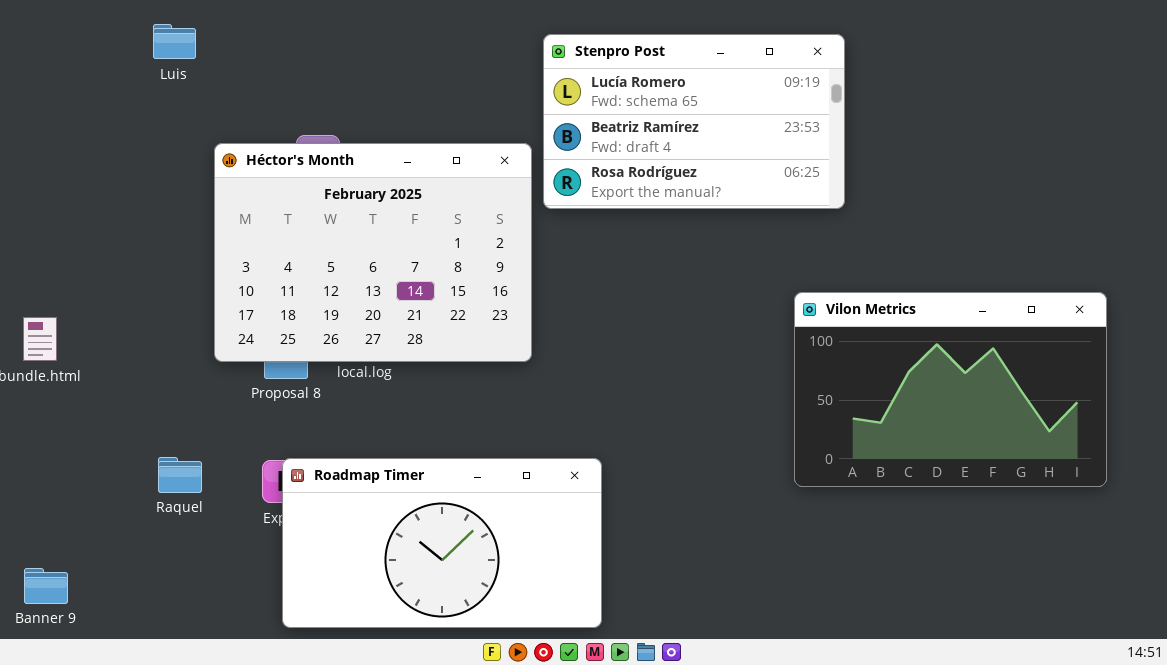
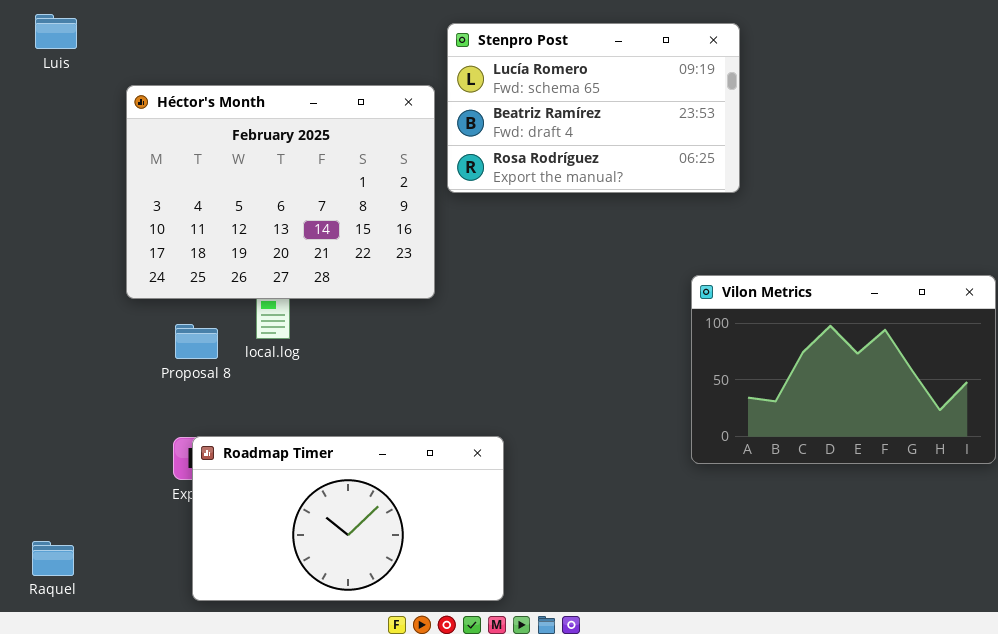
Luis: [153,24,196,59] -> [35,14,77,49], moved
Héctor's Month: [214,143,532,362] -> [126,85,435,299], moved
Raquel: [158,457,202,493] -> [32,541,74,576], moved

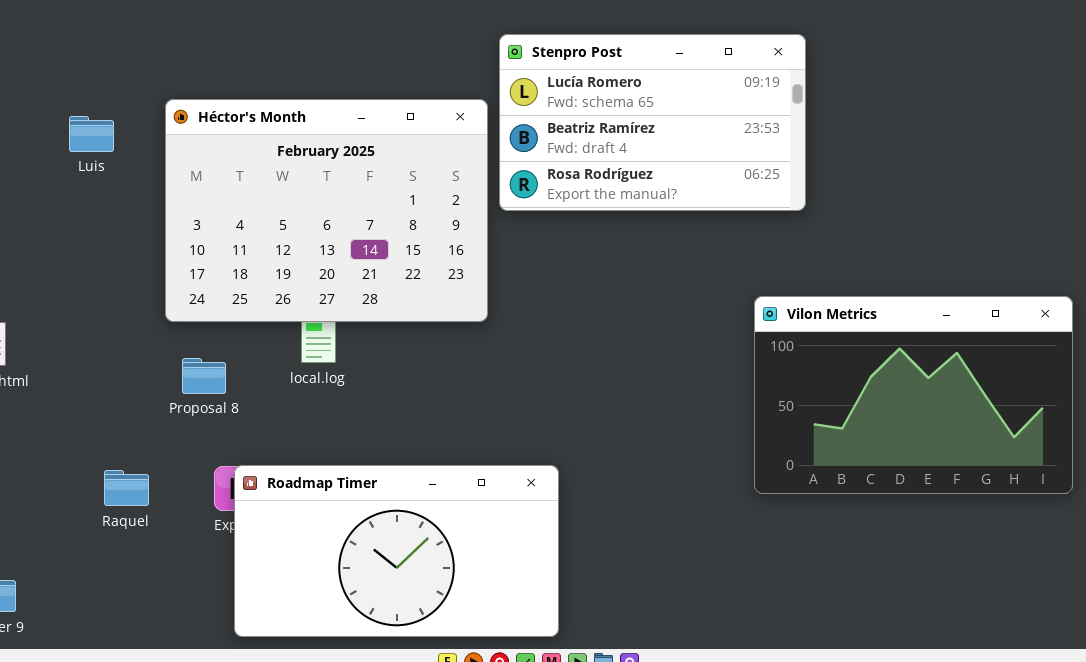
Luis: [35,14,77,49] -> [69,116,114,152], moved
Proposal 8: [175,324,218,359] -> [182,358,226,394], moved
Raquel: [32,541,74,576] -> [104,470,149,506], moved

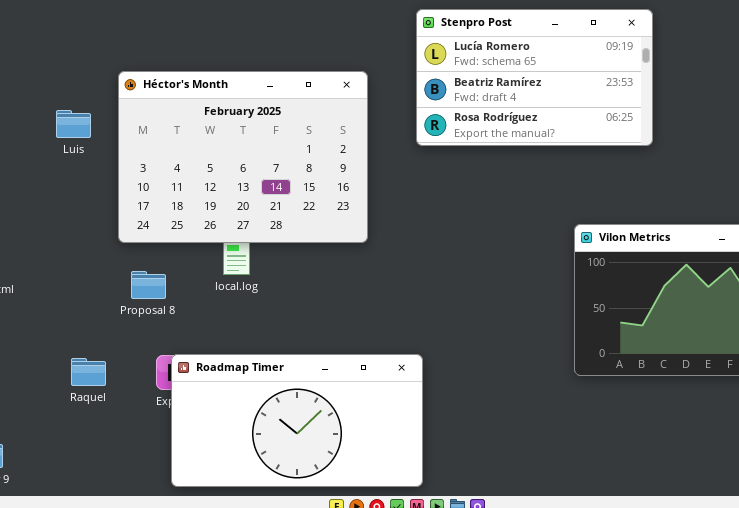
Stenpro Post: [499,34,806,211] -> [416,9,653,146], moved
Luis: [69,116,114,152] -> [56,110,91,138], moved

